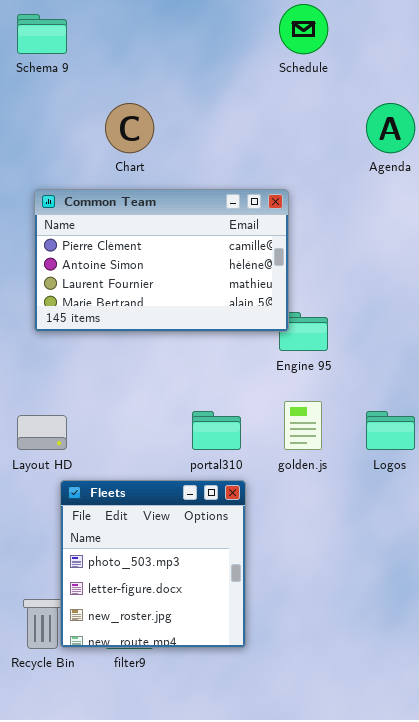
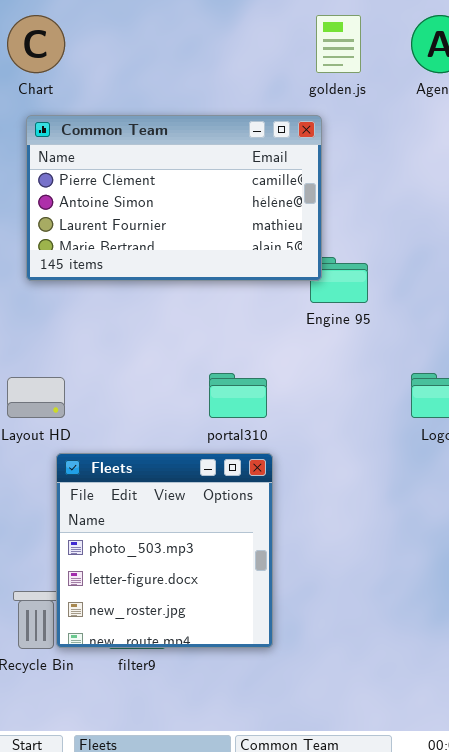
Chart: [105,103,154,153] -> [7,15,65,73], moved
golden.js: [284,401,322,450] -> [316,15,361,73], moved

